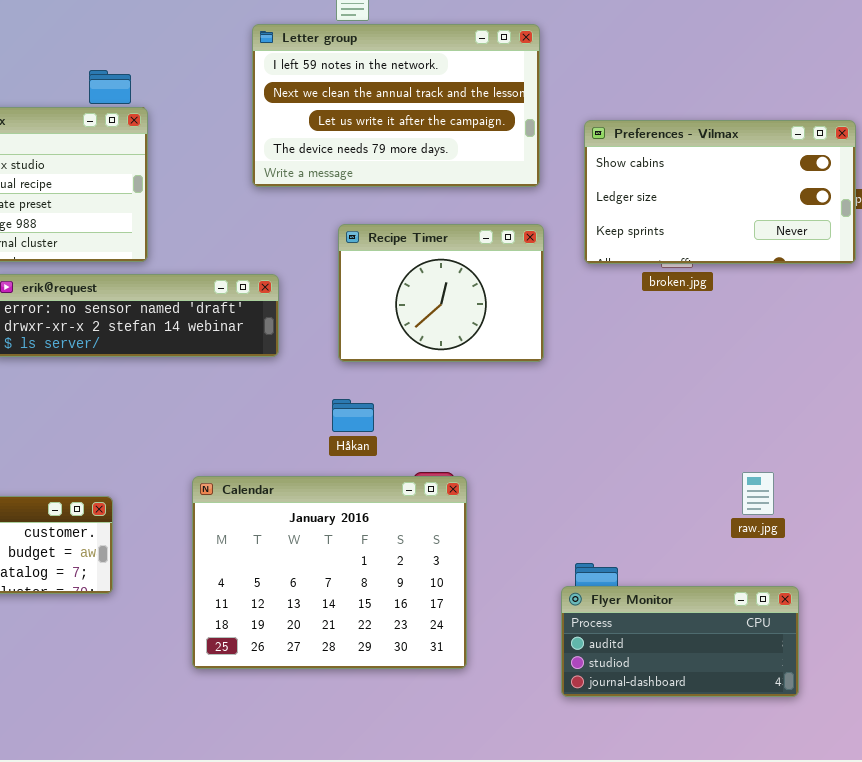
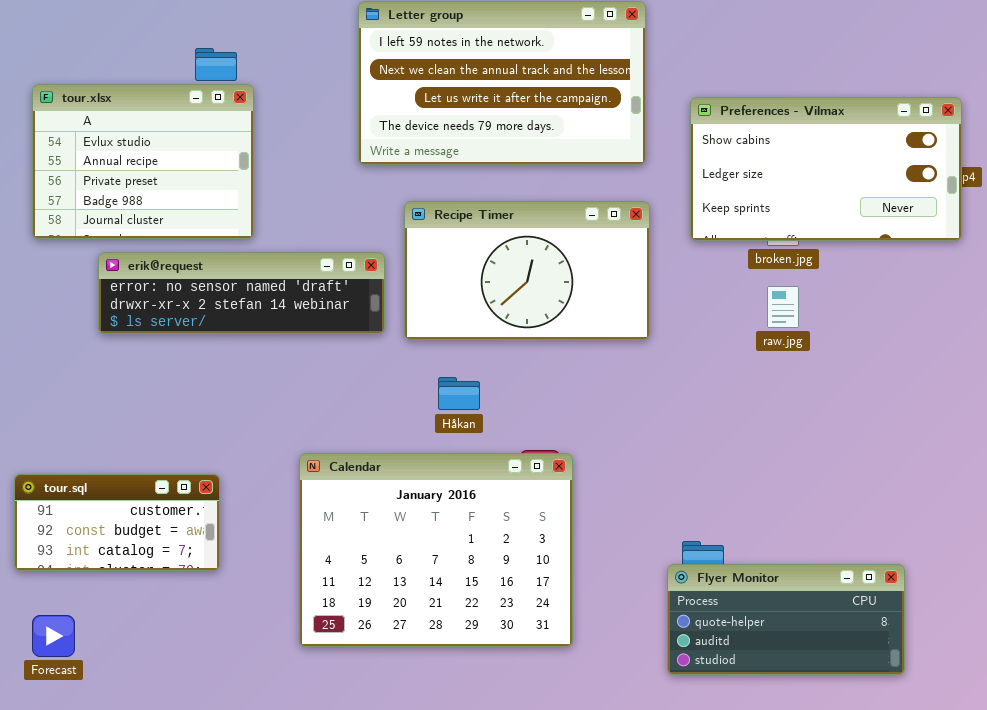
Recipe Timer: [338,224,544,362] -> [404,201,650,340], resized
raw.jpg: [742,472,774,515] -> [767,286,799,328], moved
Flyer Monitor: [561,586,799,697] -> [667,564,905,675], scrolled up 1 row

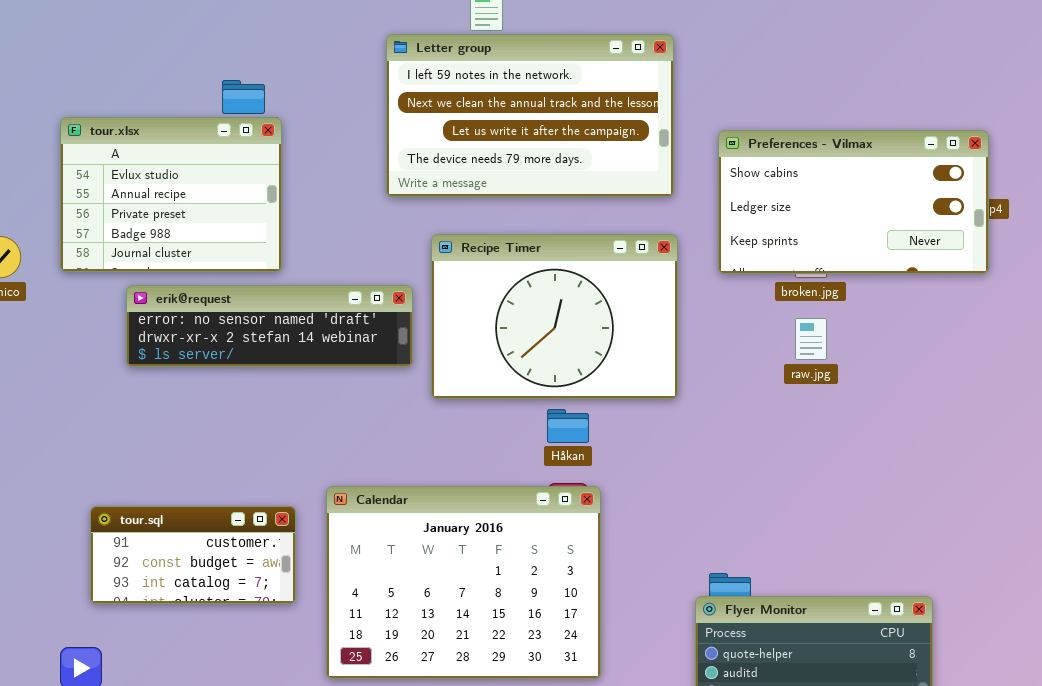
Recipe Timer: [404,201,650,340] -> [431,234,678,399], resized
Håkan: [438,377,480,410] -> [547,409,589,443], moved
tour.sql: [14,474,220,571] -> [90,506,296,604], moved

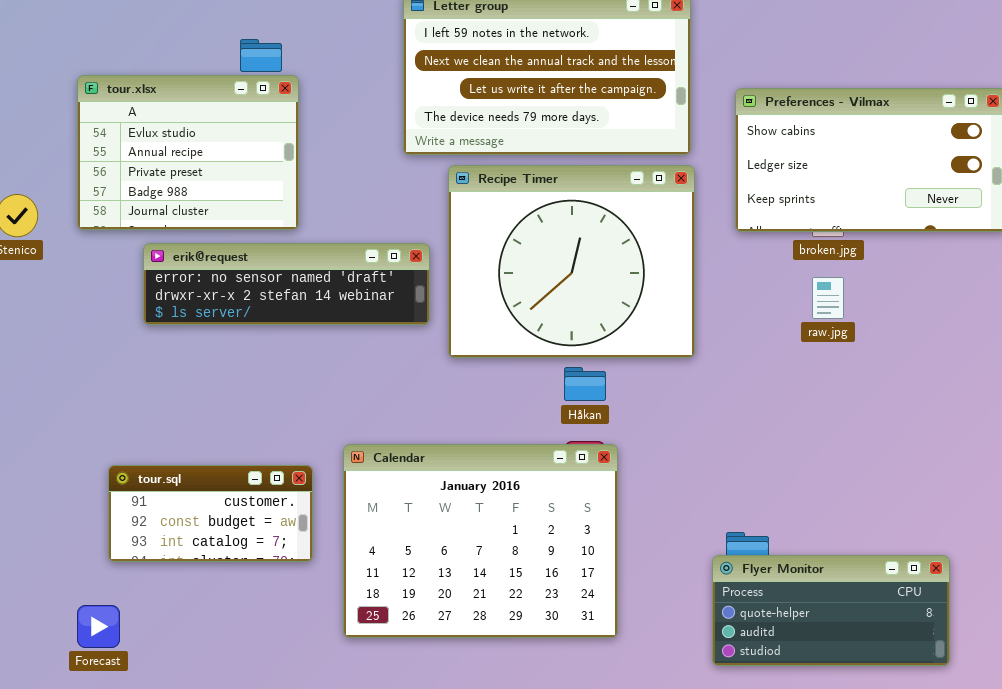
Recipe Timer: [431,234,678,399] -> [448,165,695,358], resized

